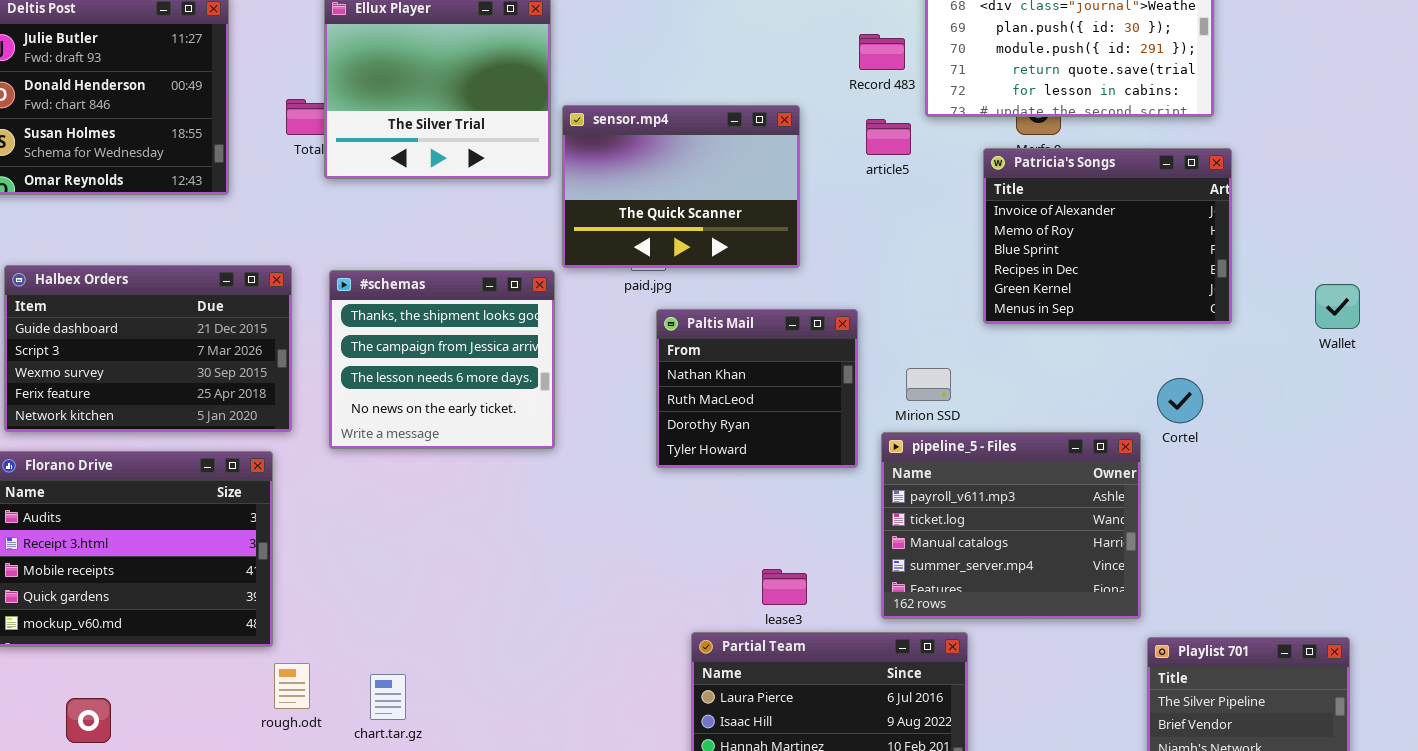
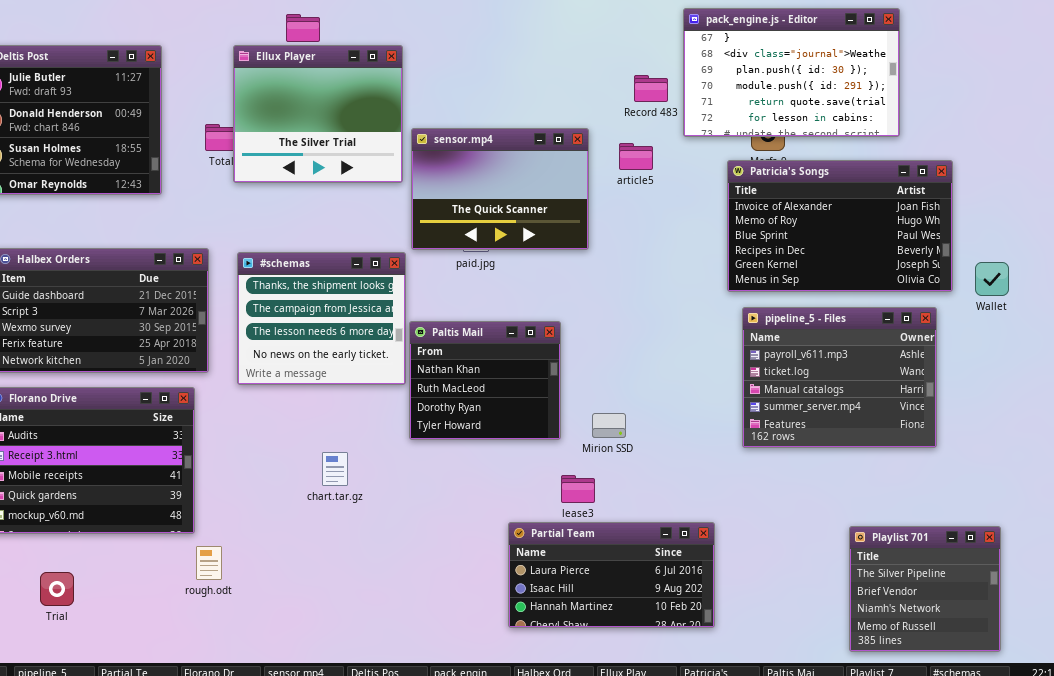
article5: [866,119,911,155] -> [619,143,653,170], moved
Patricia's Songs: [983,148,1232,324] -> [727,160,953,292], resized
Paltis Mail: [656,309,858,468] -> [409,321,561,440], moved
Mirion SSD: [906,368,951,401] -> [592,413,626,438], moved
pipeline_5 - Files: [881,432,1141,619] -> [742,307,937,448], moved
chart.tar.gz: [370,674,406,720] -> [322,452,348,486], moved

